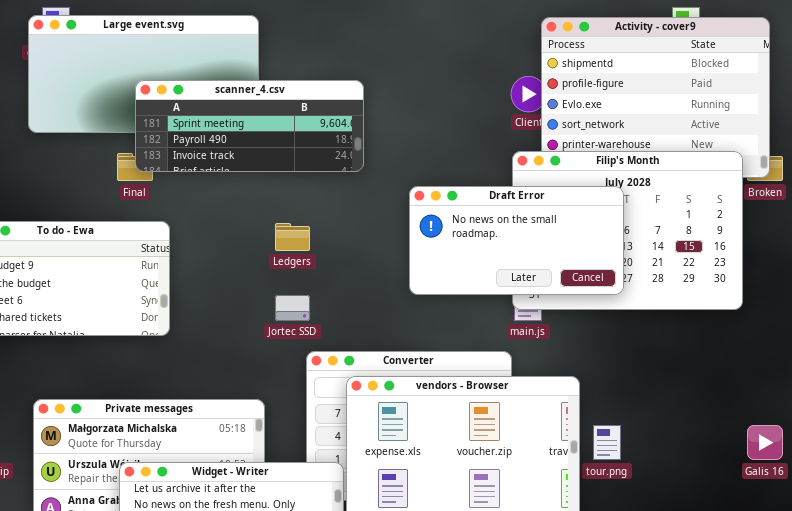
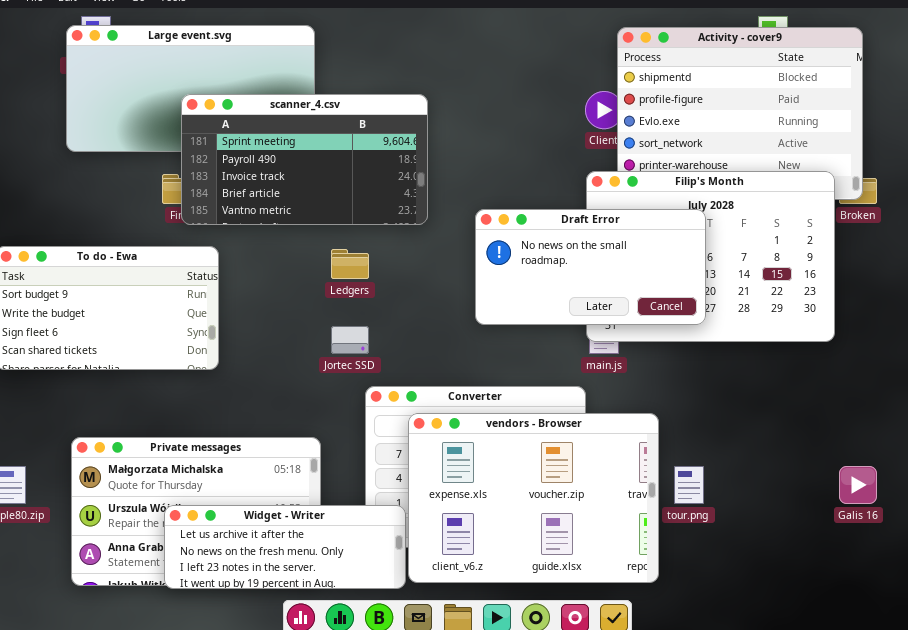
scanner_4.csv: [135,80,364,172] -> [181,94,428,225], resized

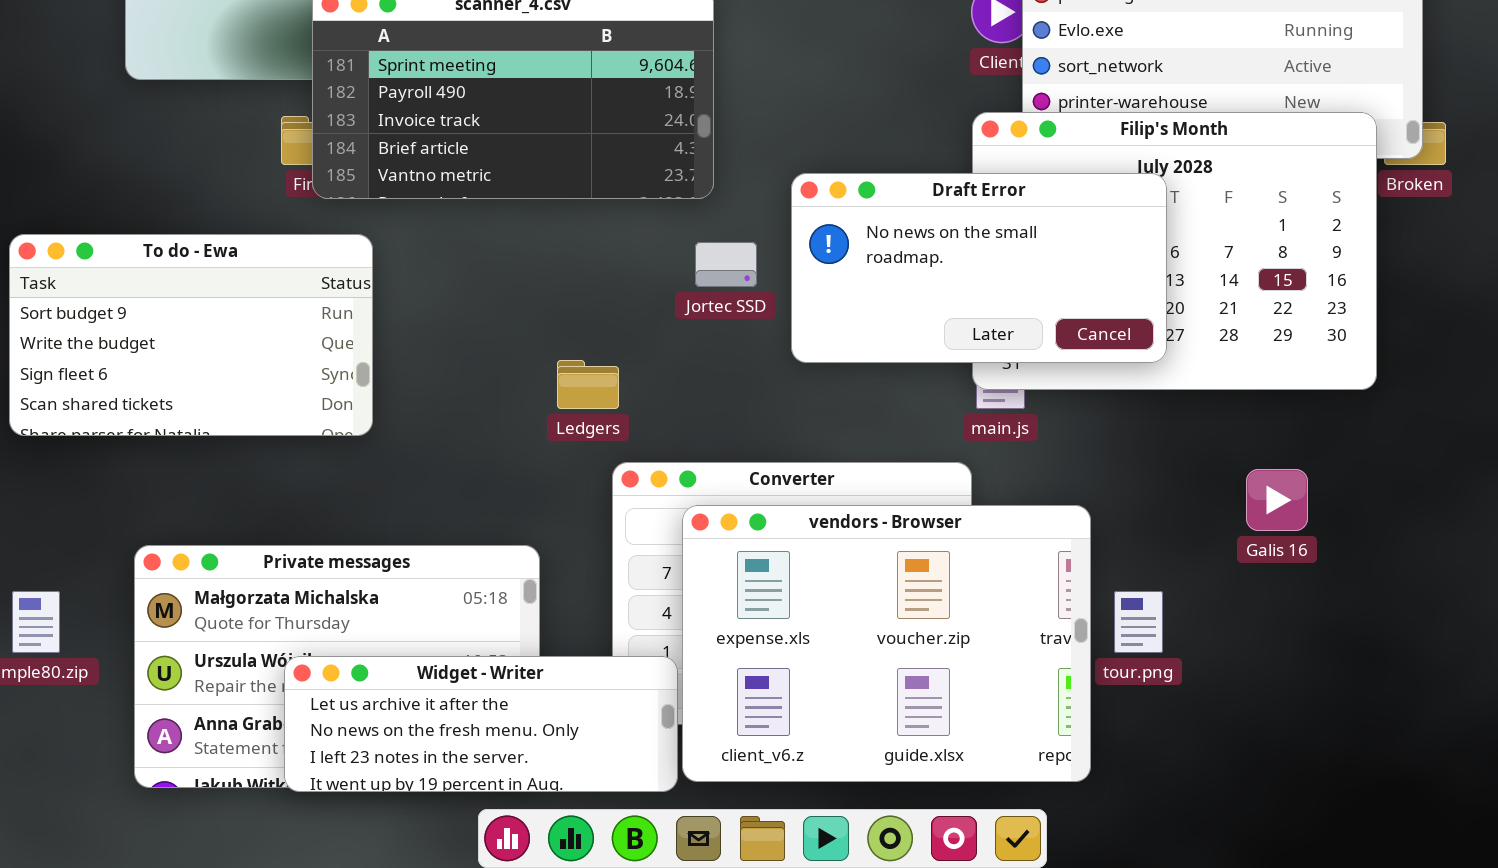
Ledgers: [331,249,369,279] -> [557,360,619,409], moved
Jortec SSD: [331,326,369,354] -> [695,242,757,287], moved
Galis 16: [839,466,877,504] -> [1246,469,1308,531], moved

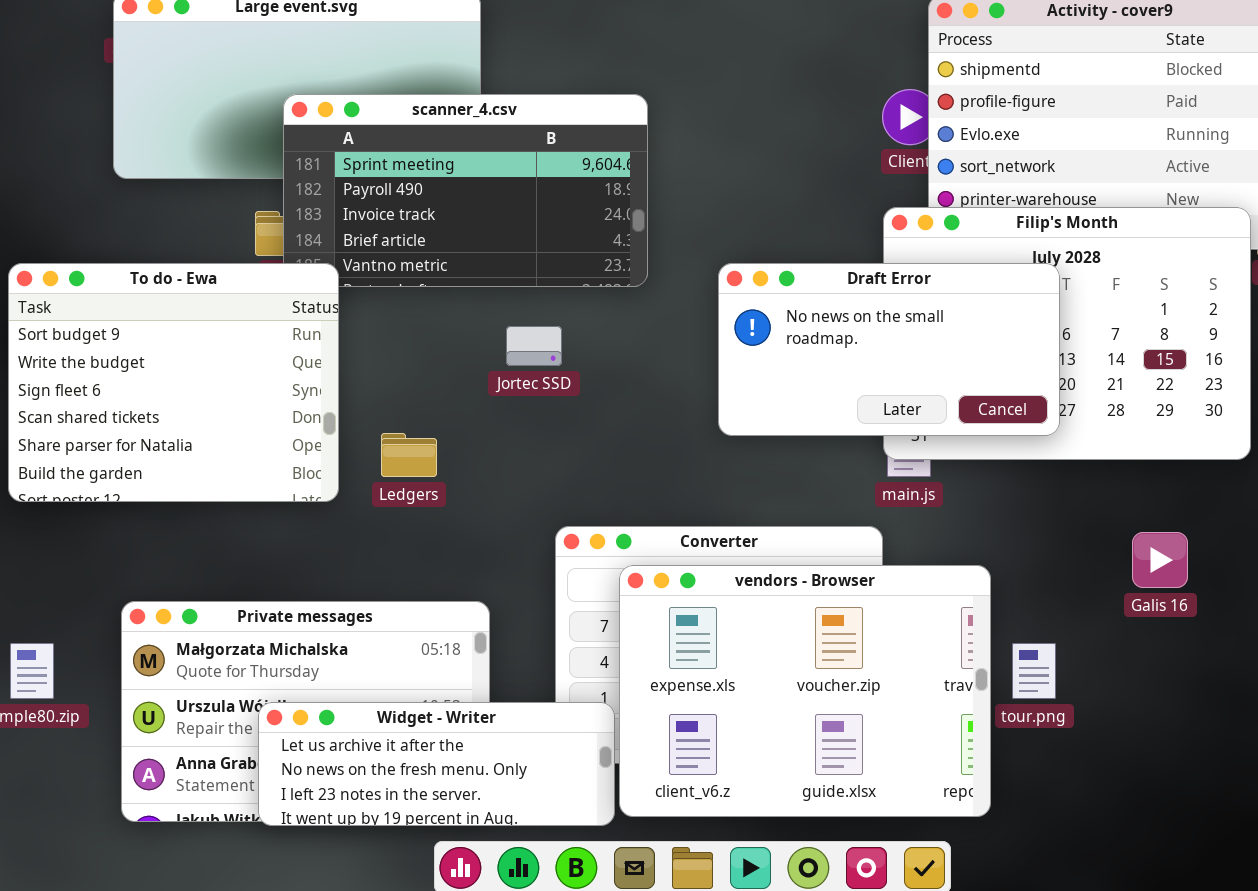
To do - Ewa: [9,234,373,436] -> [8,263,339,502], resized
Jortec SSD: [695,242,757,287] -> [506,326,562,366], moved
Ledgers: [557,360,619,409] -> [381,433,437,477], moved

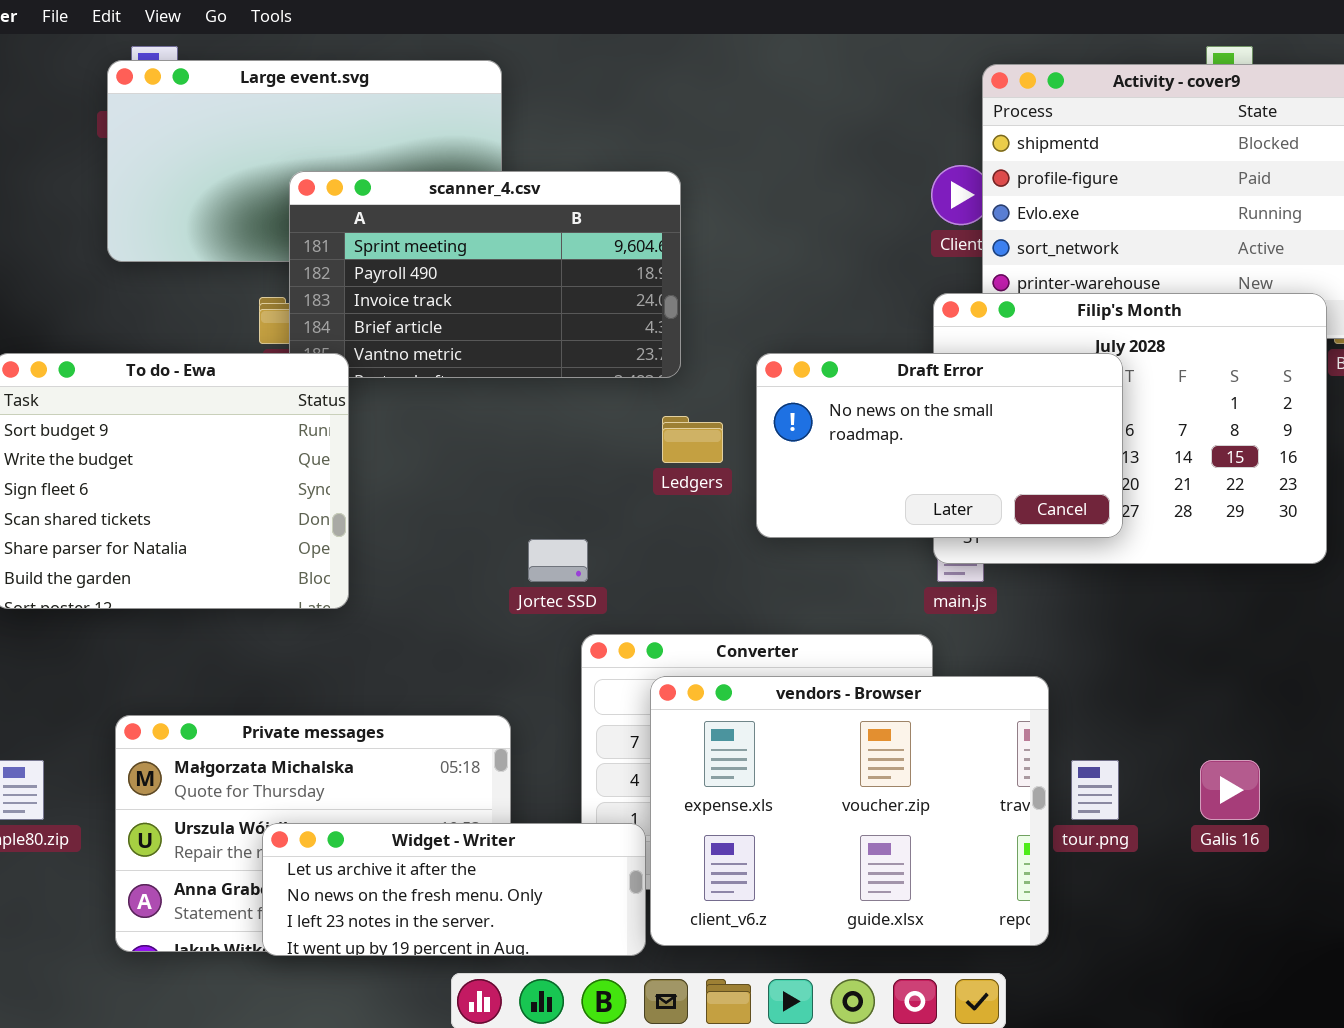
Jortec SSD: [506,326,562,366] -> [528,539,588,582], moved
Ledgers: [381,433,437,477] -> [662,416,723,463], moved
Galis 16: [1132,532,1188,588] -> [1200,760,1260,820], moved

